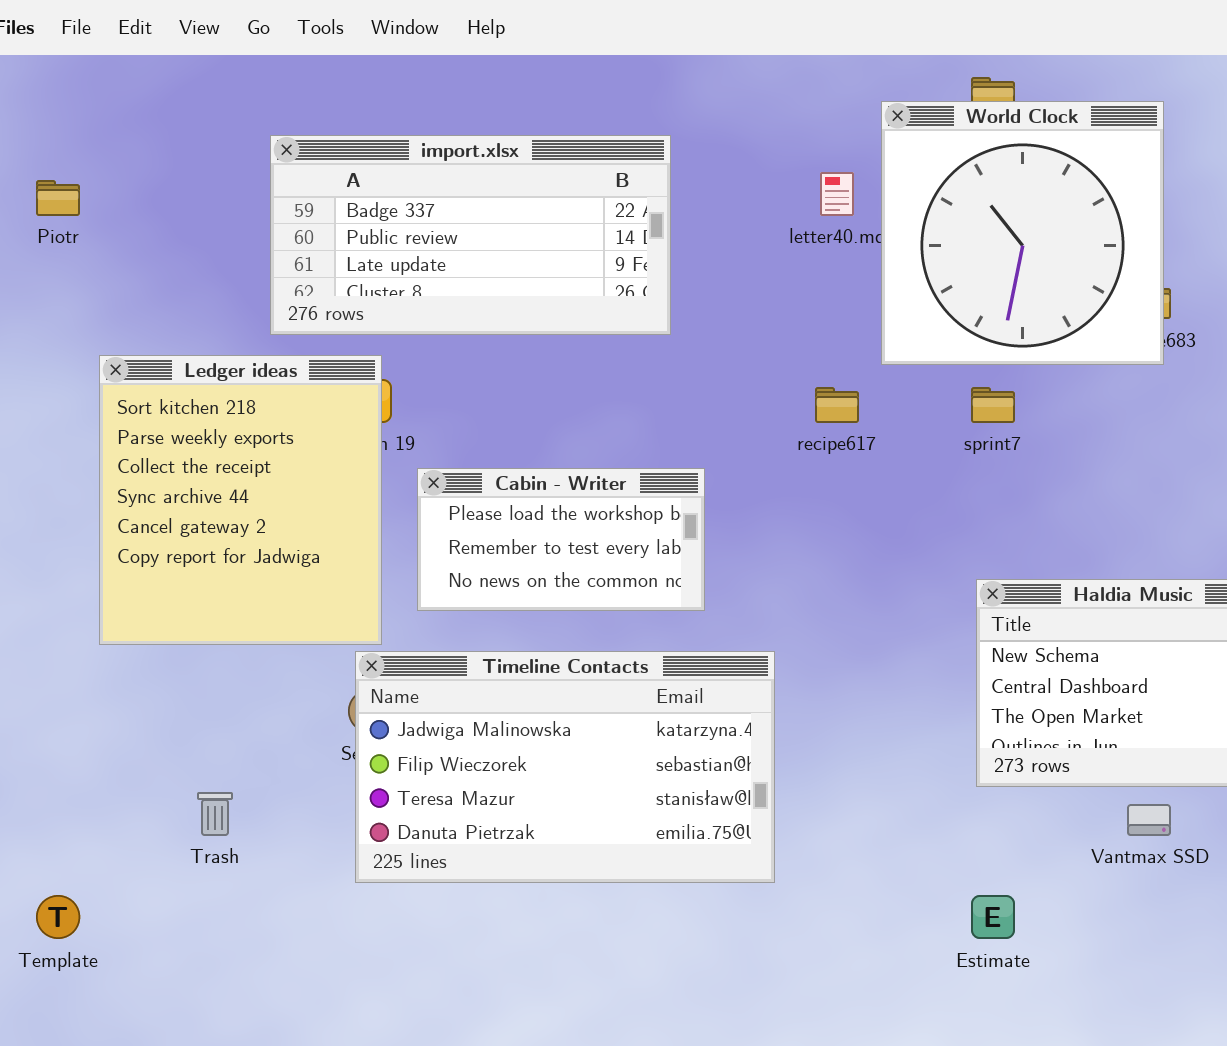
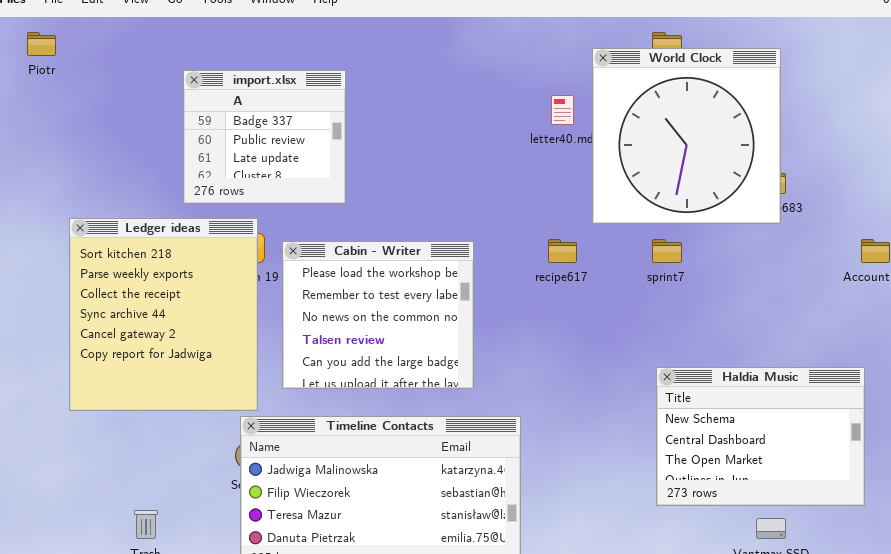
import.xlsx: [270,135,671,335] -> [183,70,346,204], resized
Piotr: [36,180,80,216] -> [27,32,56,56], moved
Cabin - Writer: [417,468,705,611] -> [282,241,474,389], resized

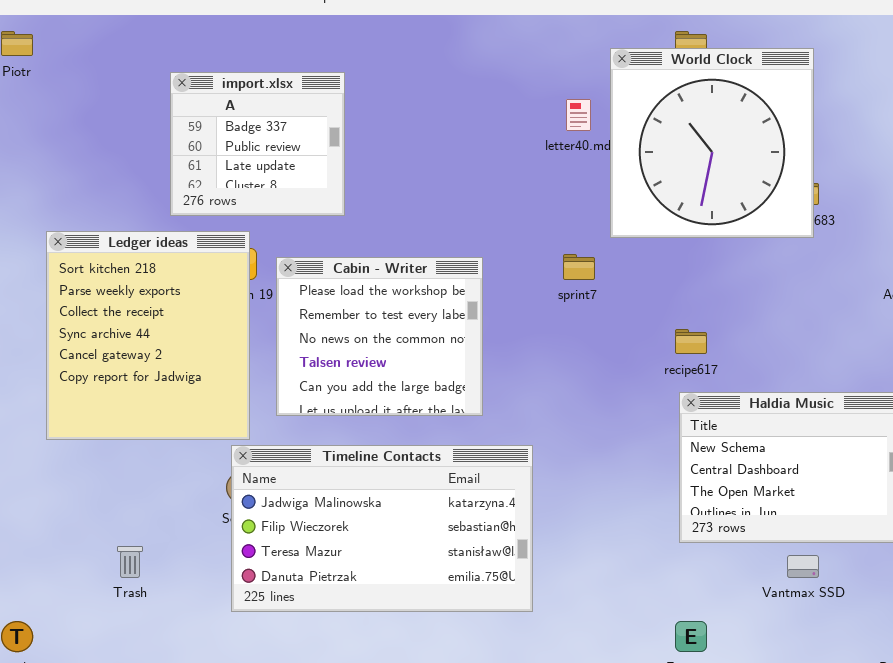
recipe617: [548,239,577,263] -> [675,329,707,354], moved
sprint7: [652,239,682,263] -> [563,254,595,280], moved

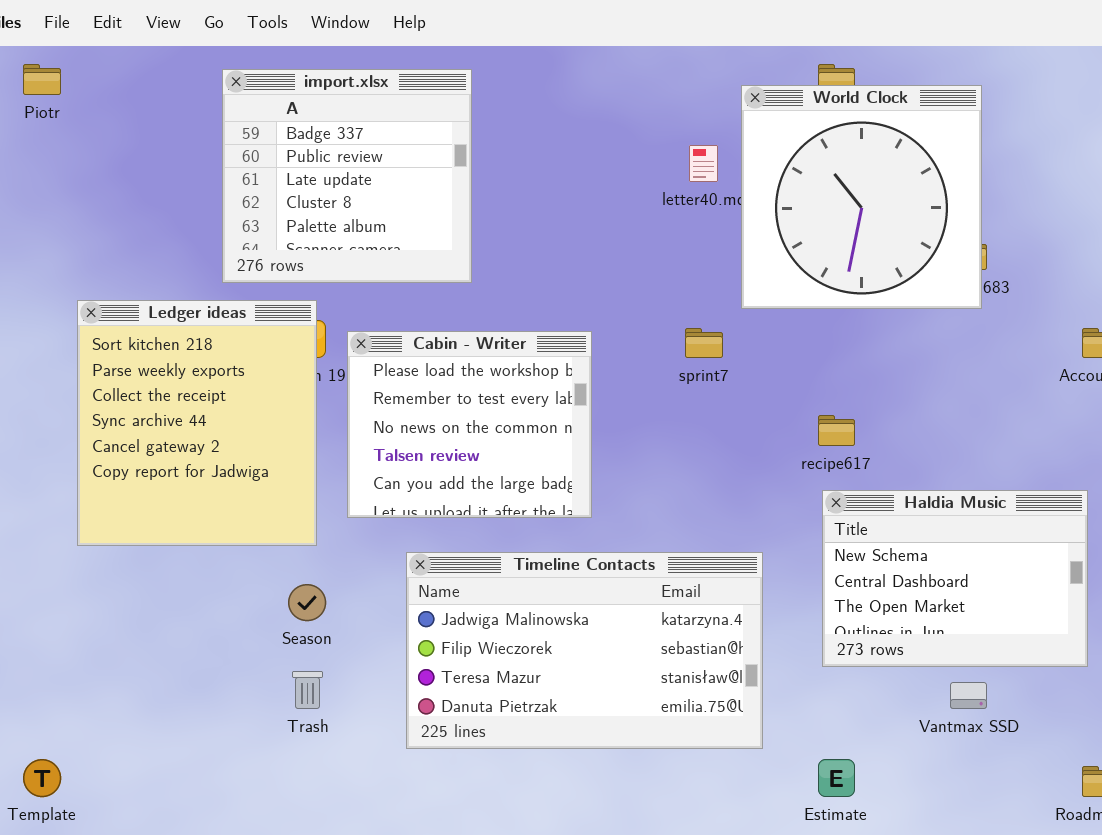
import.xlsx: [170,72,345,216] -> [222,69,472,283], resized
Timeline Contacts: [231,445,533,612] -> [406,552,763,749], moved
Trash: [117,546,143,578] -> [292,671,323,709], moved

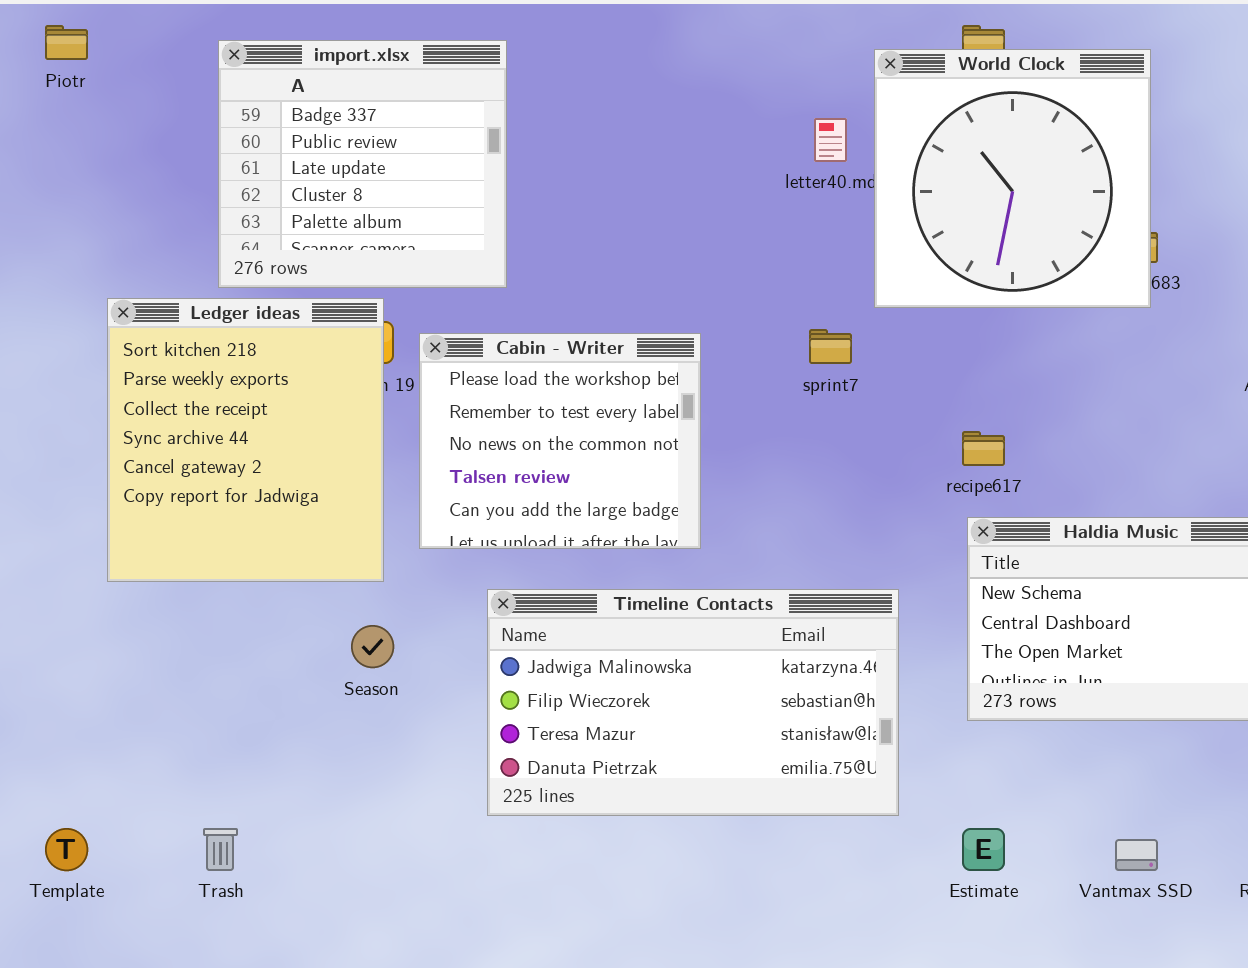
import.xlsx: [222,69,472,283] -> [218,40,507,288], moved
Trash: [292,671,323,709] -> [203,828,238,871], moved
Vantmax SSD: [950,682,987,709] -> [1115,839,1158,871], moved

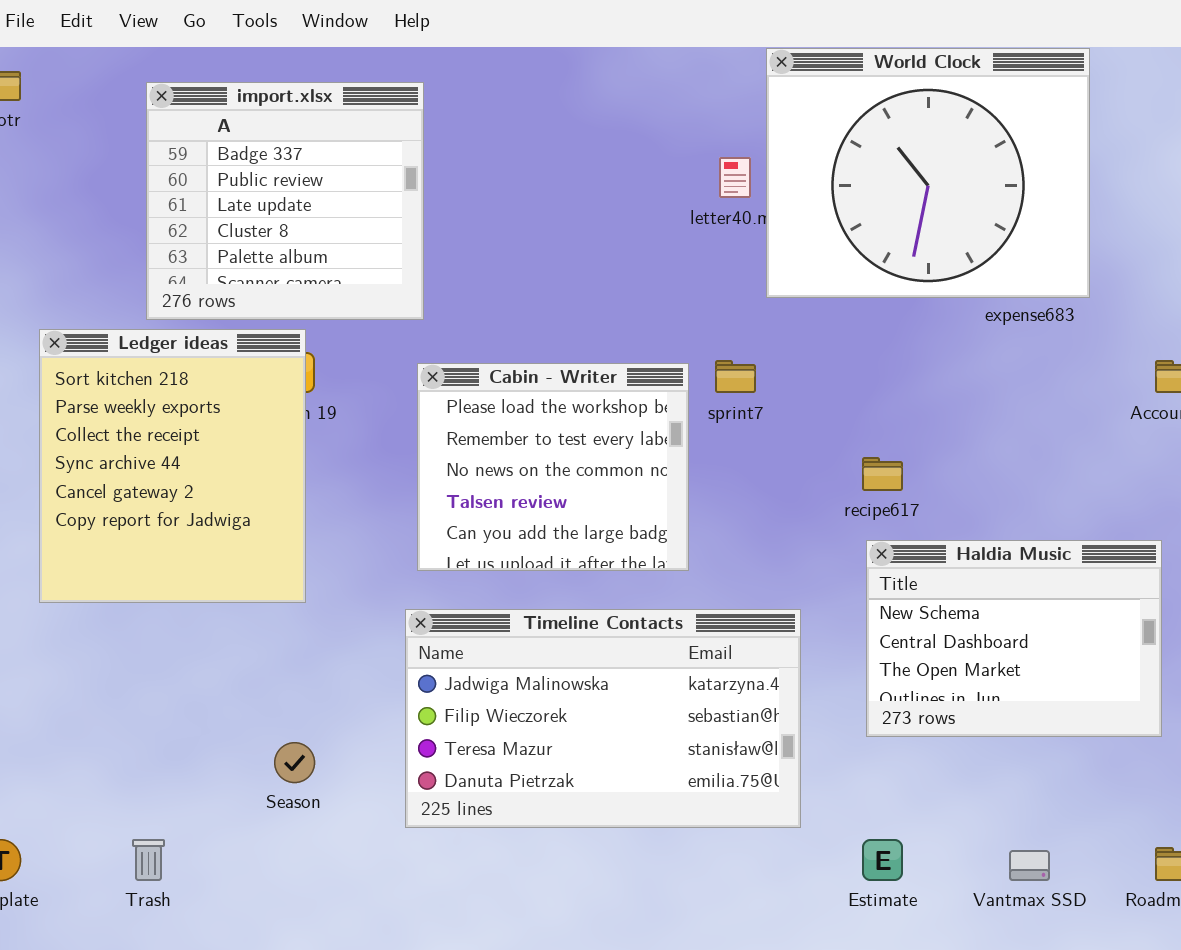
World Clock: [874,49,1151,308] -> [766,48,1090,298], moved, resized
Cabin - Writer: [419,333,701,549] -> [417,363,689,571], moved
Season: [351,625,394,668] -> [274,742,315,783], moved

